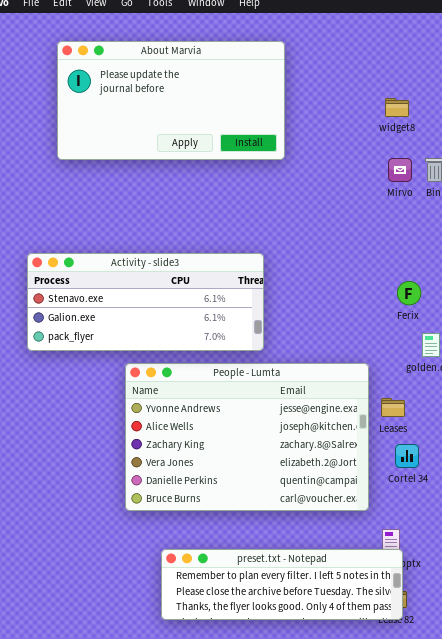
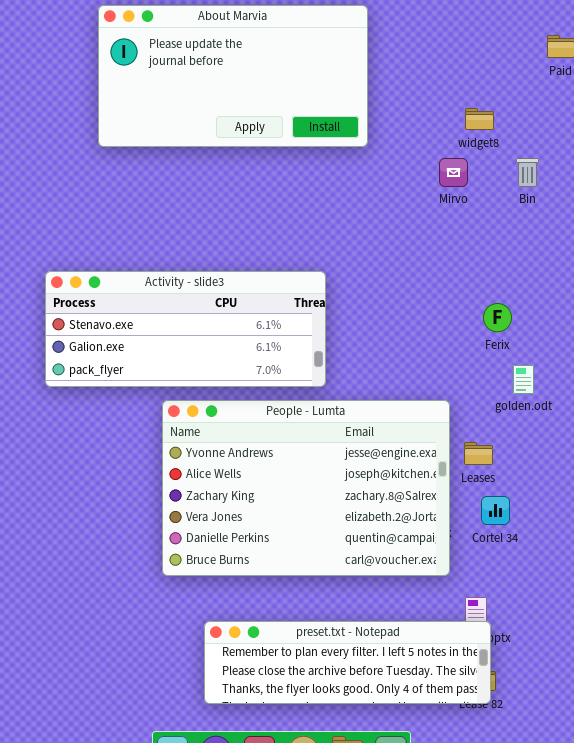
About Marvia: [57,41,285,160] -> [98,5,368,147], moved
widget8: [385,98,409,117] -> [465,108,494,130], moved
Mirvo: [388,158,412,182] -> [439,158,468,187], moved

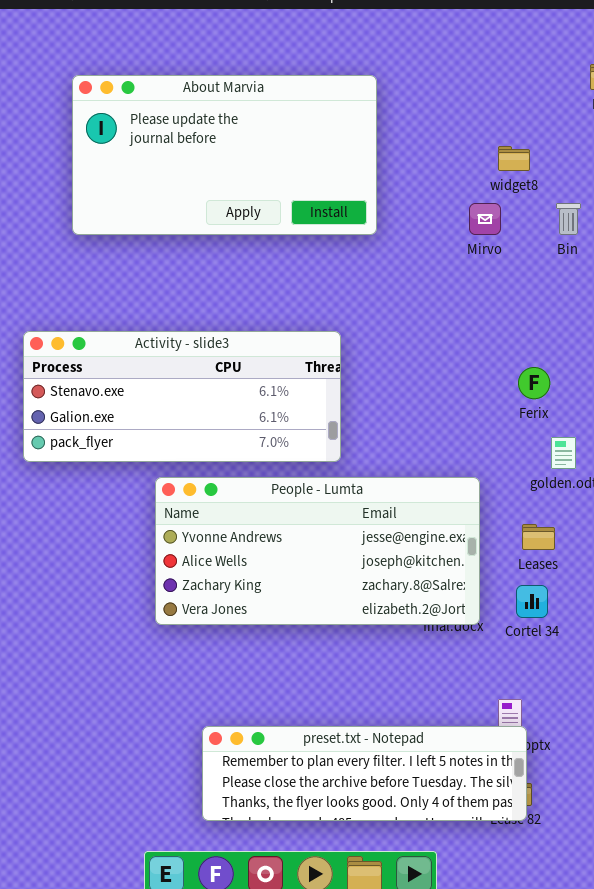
About Marvia: [98,5,368,147] -> [72,75,377,235], moved
People - Lumta: [162,400,450,576] -> [155,477,480,625], resized
Leases: [464,442,493,465] -> [522,524,555,550], moved

